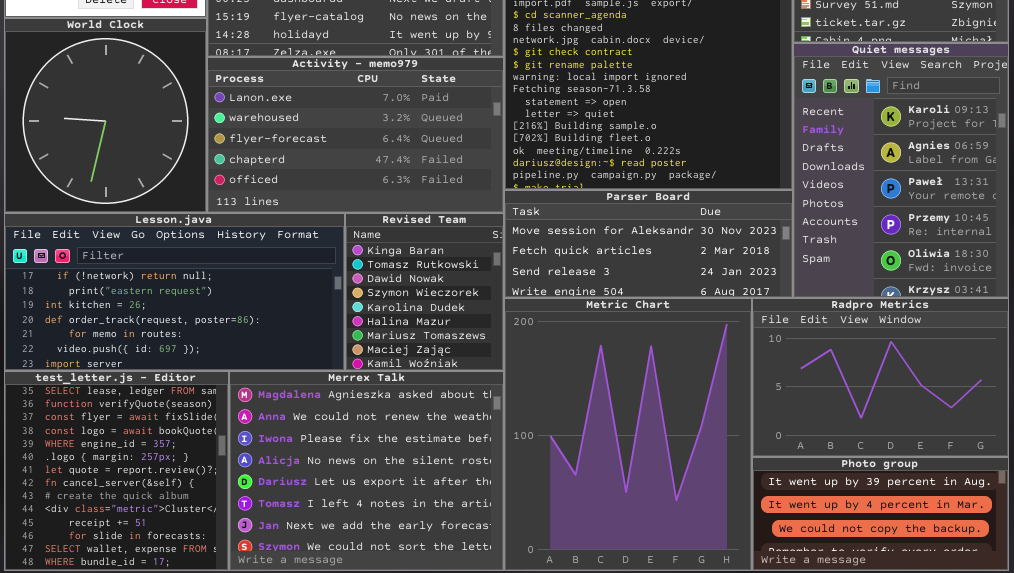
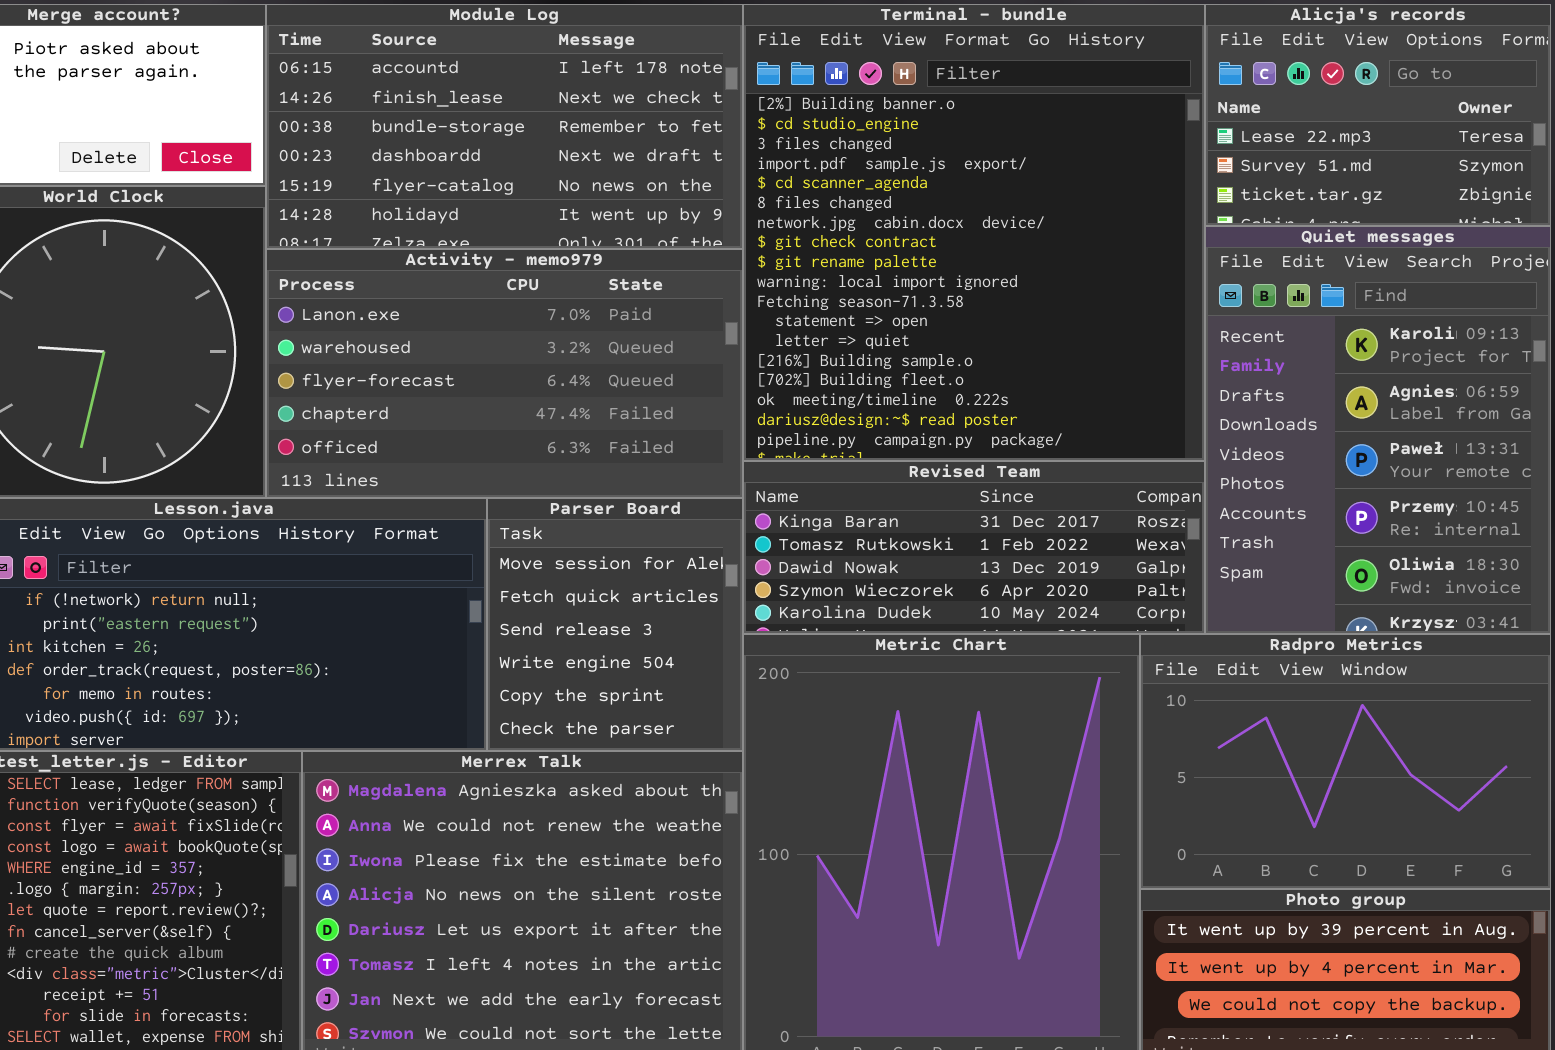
Parser Board: [504,190,793,298] -> [487,498,743,751], moved, resized
Revised Team: [345,213,504,371] -> [743,461,1205,634], moved, resized

